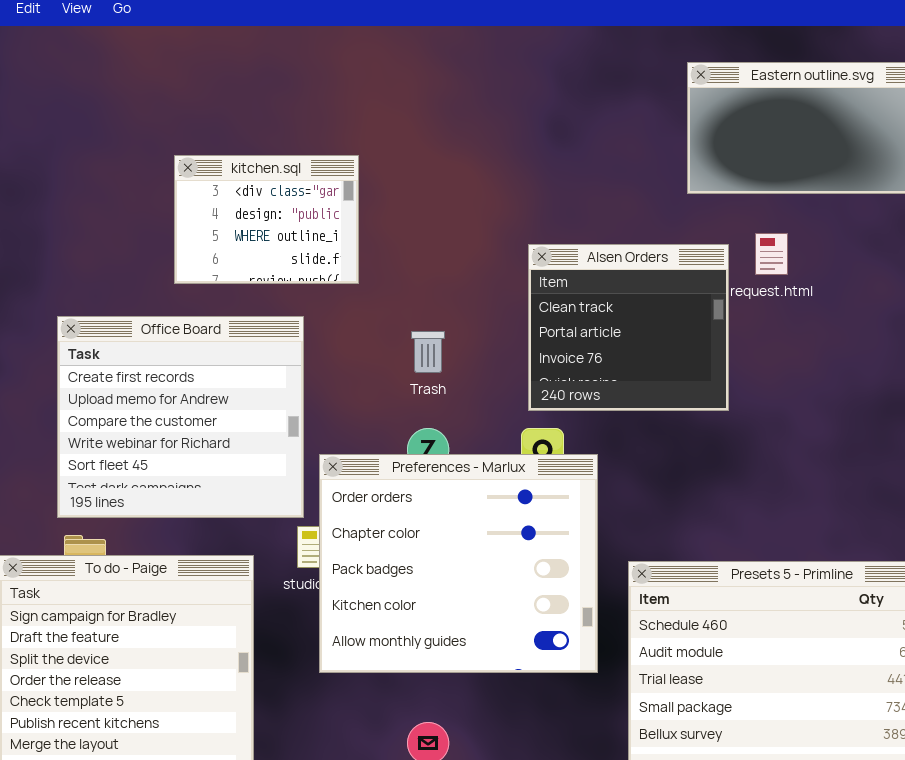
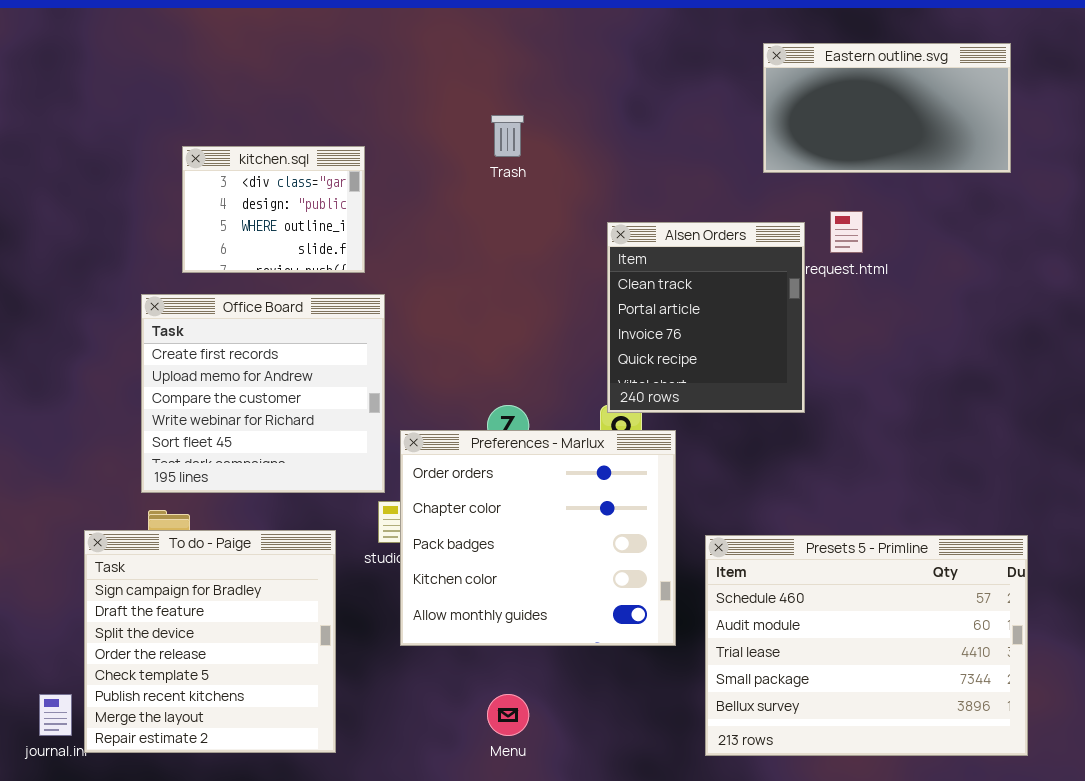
kitchen.sql: [174,155,359,284] -> [182,146,365,273], moved
Alsen Orders: [528,244,729,411] -> [607,222,805,413], resized
Trash: [411,331,445,373] -> [491,115,524,157], moved

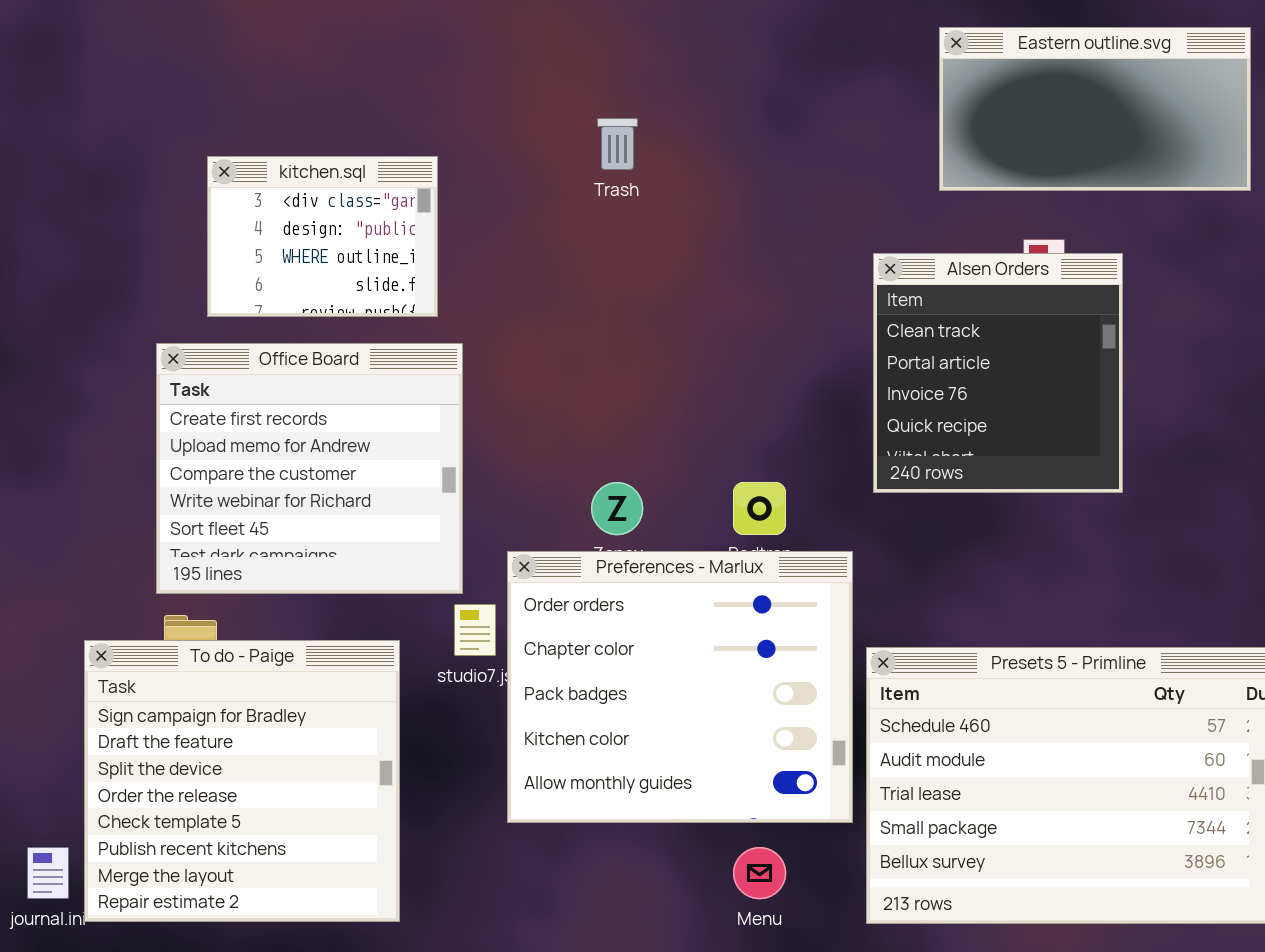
Alsen Orders: [607,222,805,413] -> [873,253,1123,493], moved
Preferences - Marlux: [400,430,676,646] -> [507,551,853,823], moved
Menu: [487,694,529,736] -> [733,847,786,899], moved

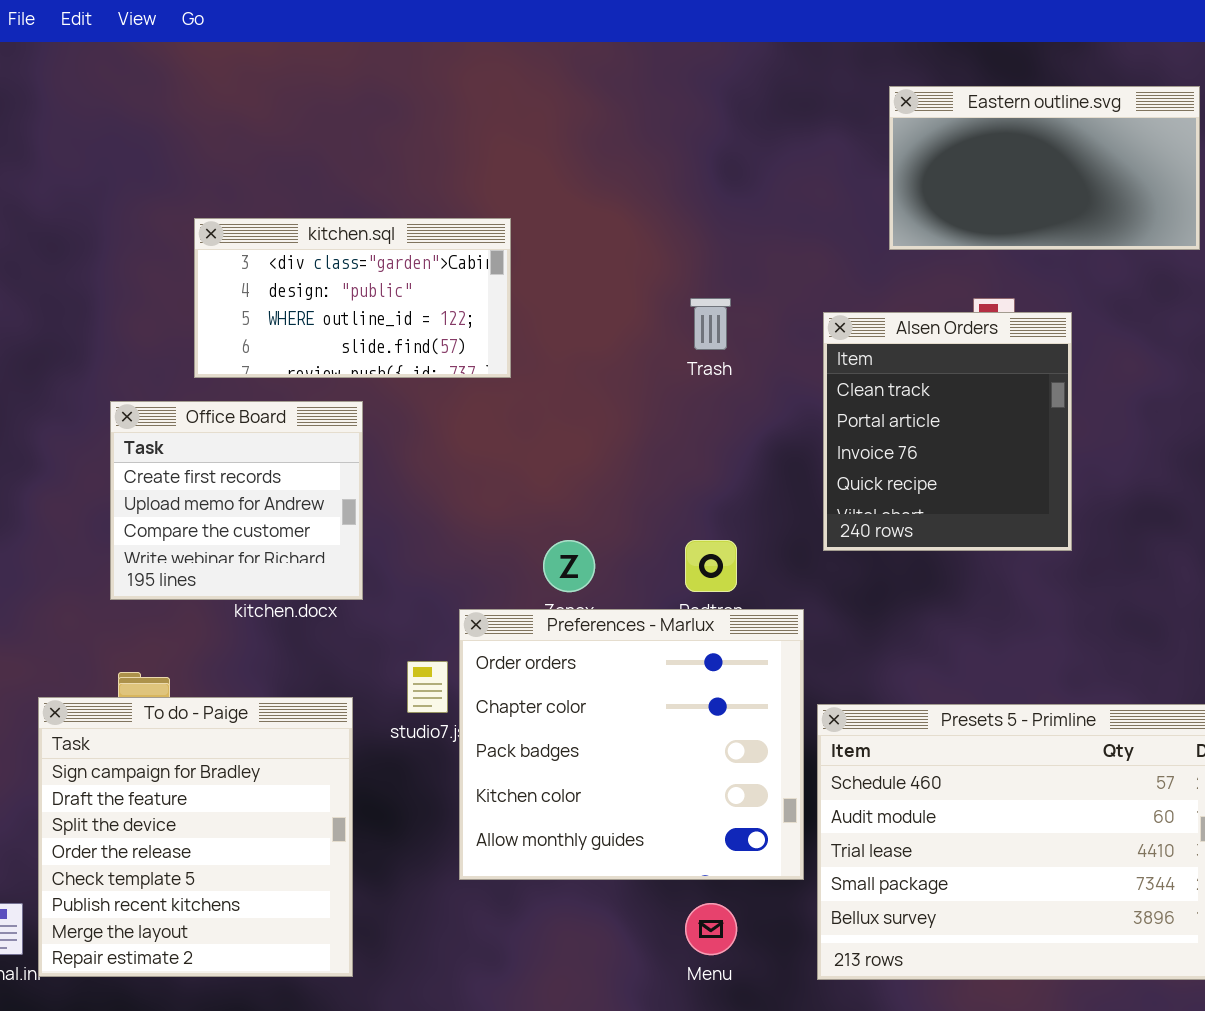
Trash: [597,118,638,170] -> [690,298,731,350], moved
kitchen.sql: [207,156,438,317] -> [194,218,511,378], moved, resized
Office Board: [156,343,463,594] -> [110,401,363,600], resized

